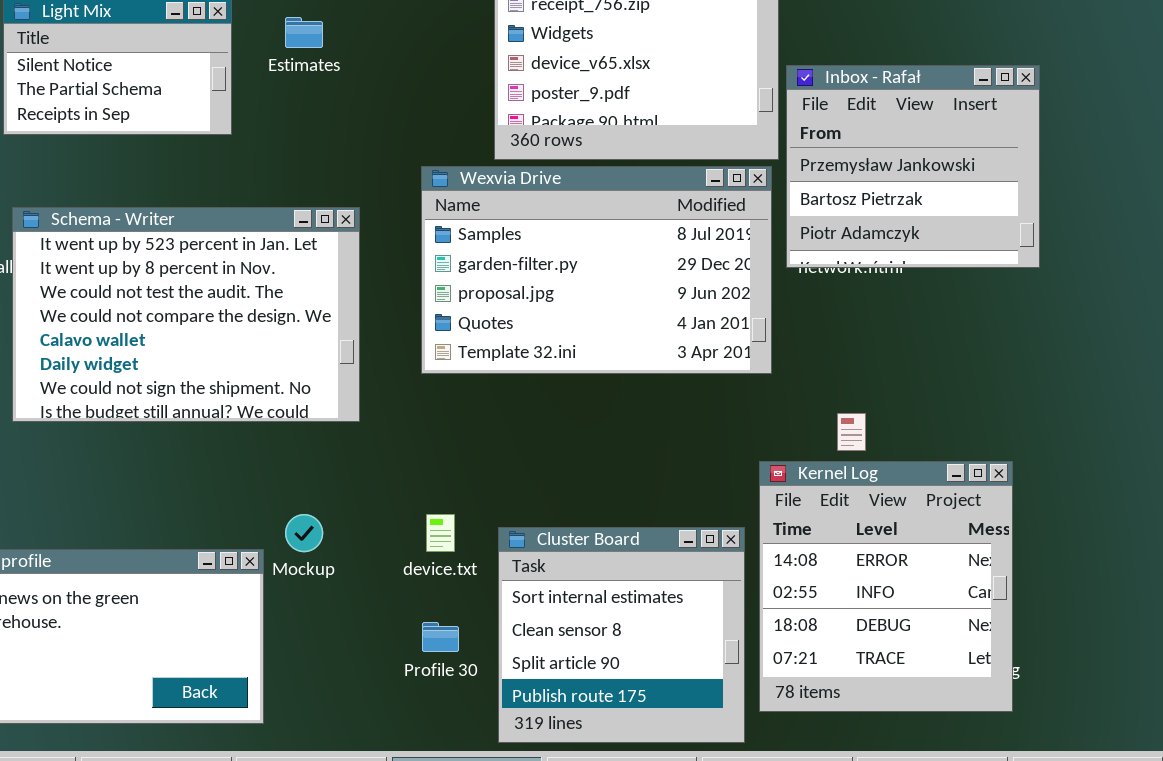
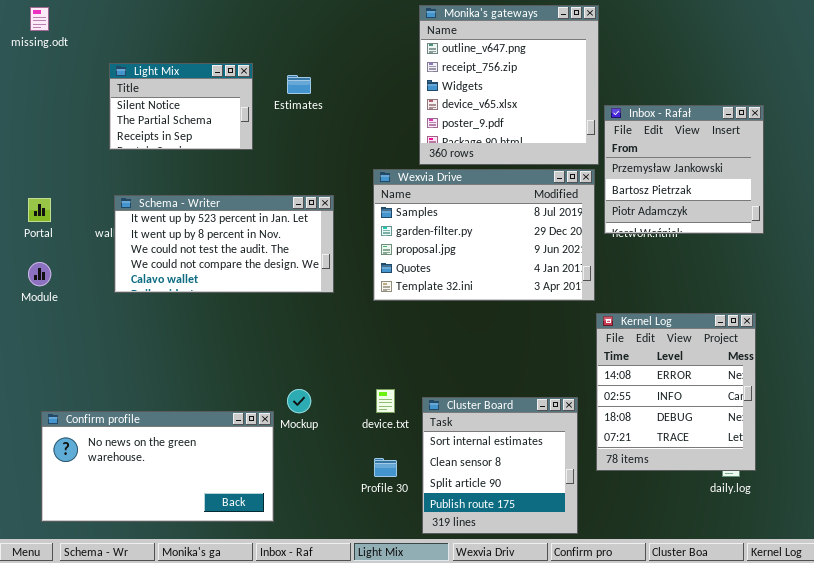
Schema - Writer: [12,207,360,422] -> [114,195,334,293], resized
Kernel Log: [759,461,1013,712] -> [596,313,756,471], moved

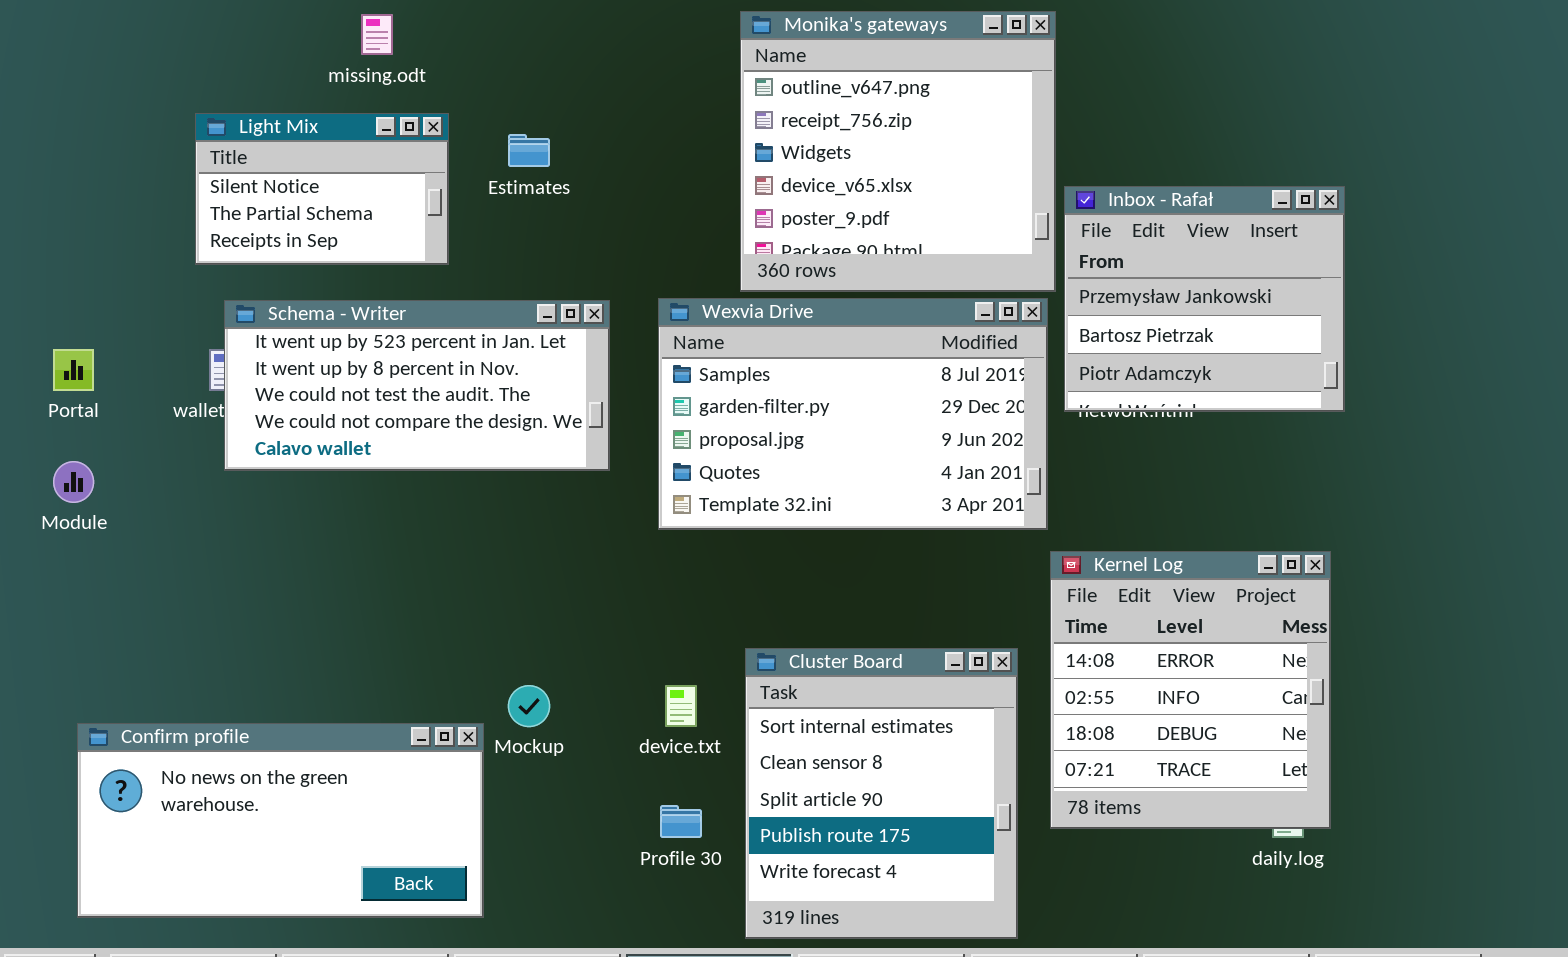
missing.odt: [30,7,49,31] -> [361,14,393,55], moved
Schema - Writer: [114,195,334,293] -> [224,300,610,471], moved
Cluster Board: [422,397,578,534] -> [745,648,1018,939], resized

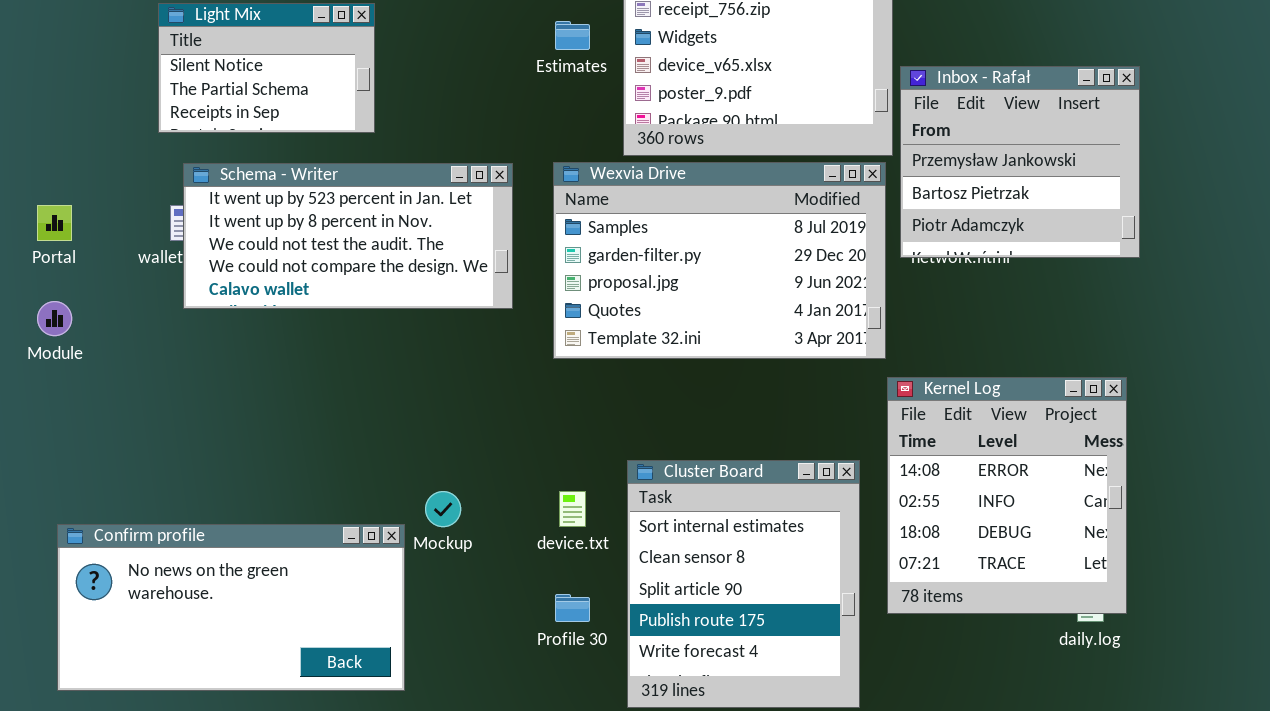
Estimates: [508,134,550,167] -> [555,21,590,50], moved

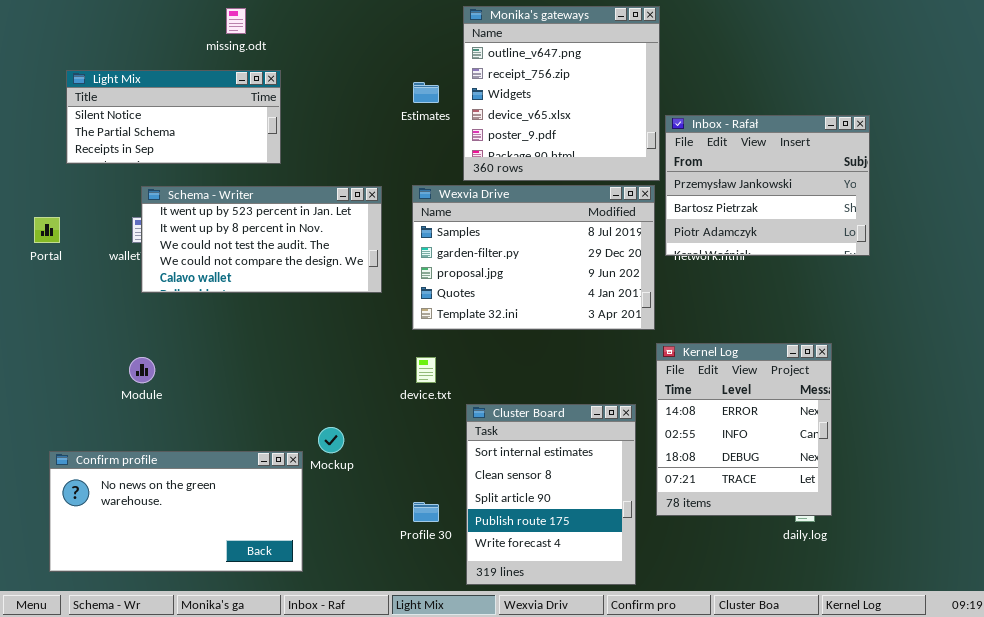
Light Mix: [158,3,375,133] -> [66,70,281,164], resized
Inbox - Rafał: [900,66,1140,258] -> [665,115,870,256], resized
Module: [37,301,72,336] -> [129,357,155,383], moved
device.txt: [559,491,586,527] -> [416,357,436,383], moved

